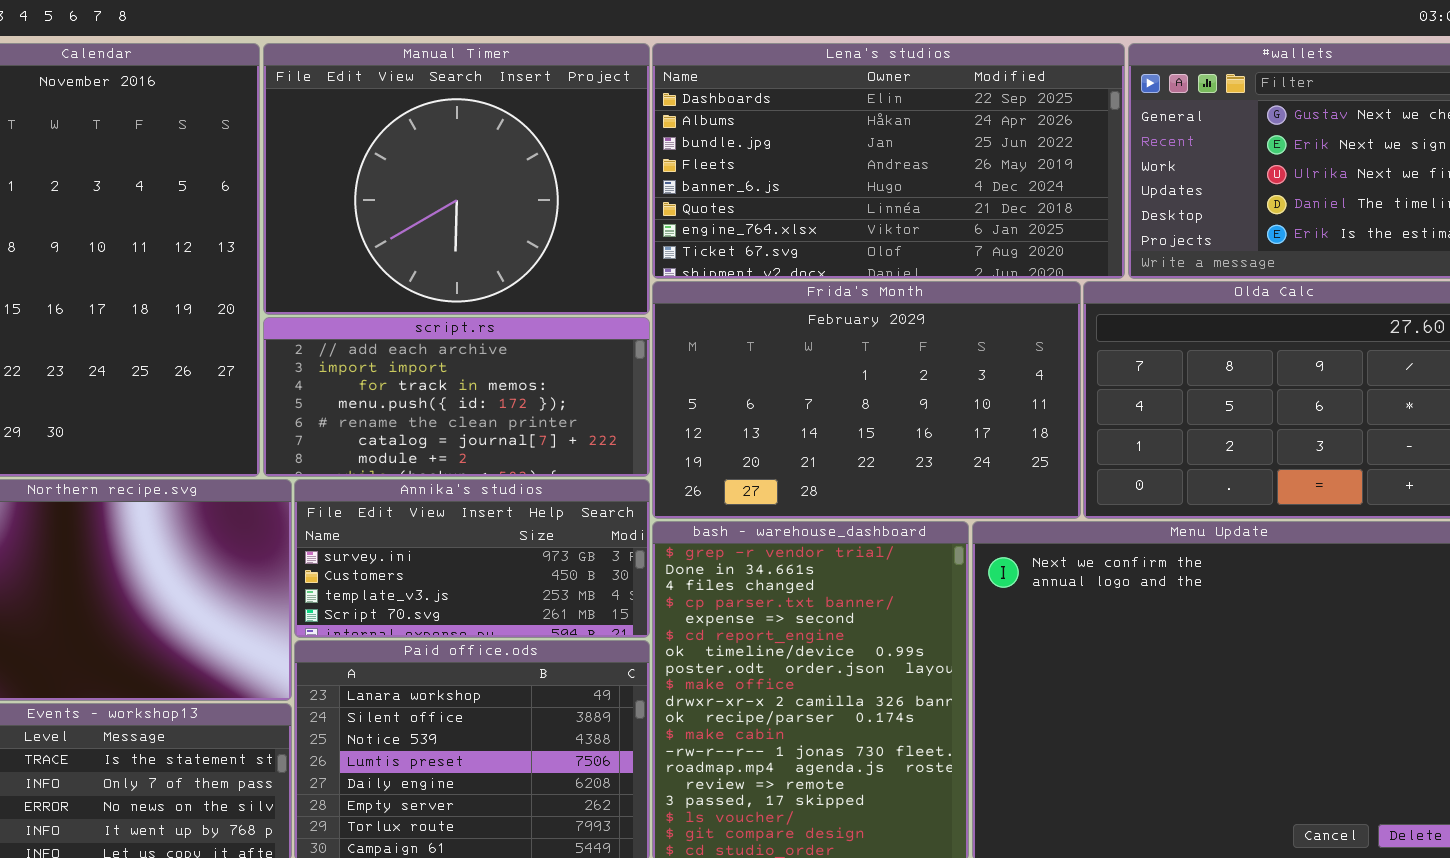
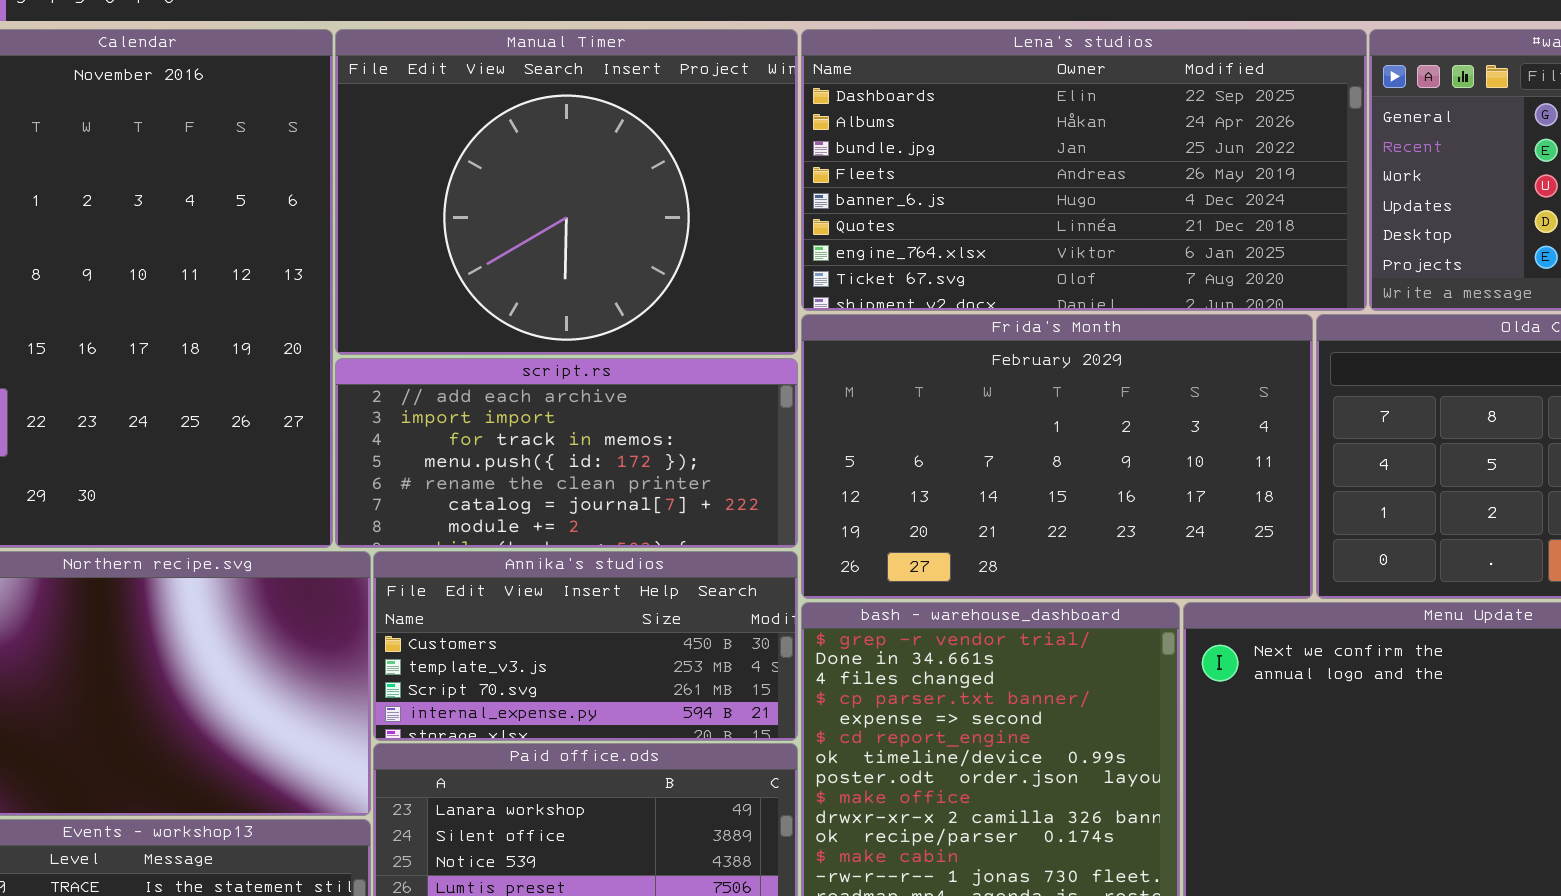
Annika's studios: [294,479,650,638] -> [373,551,798,741], scrolled down 1 row

